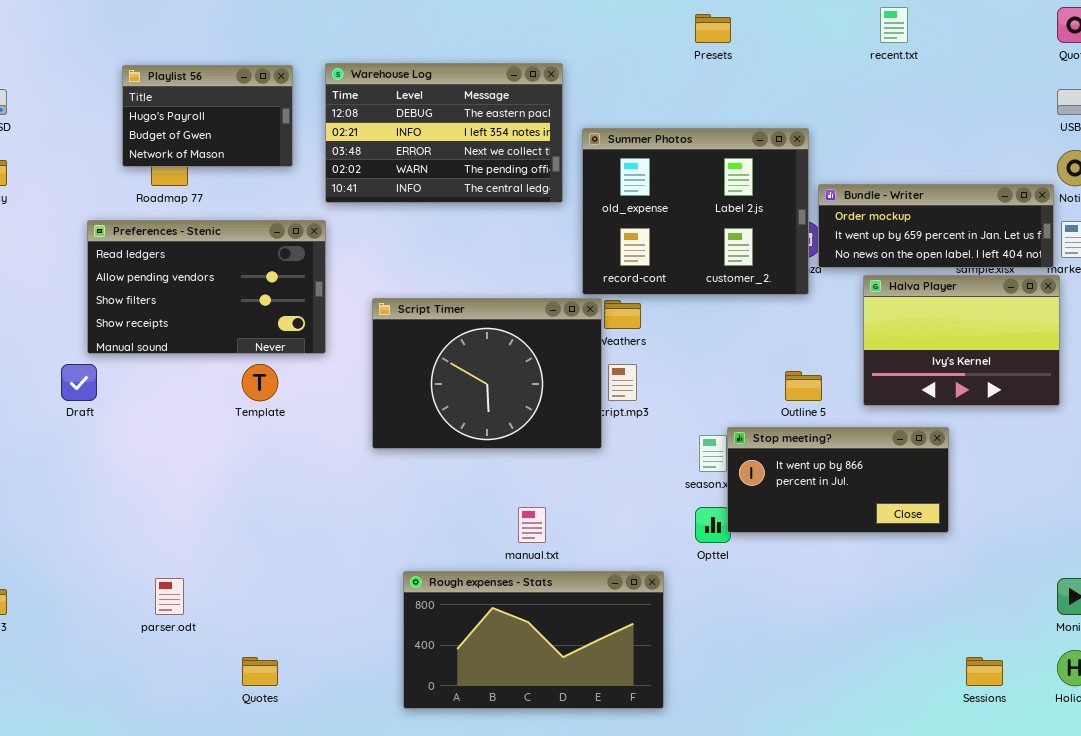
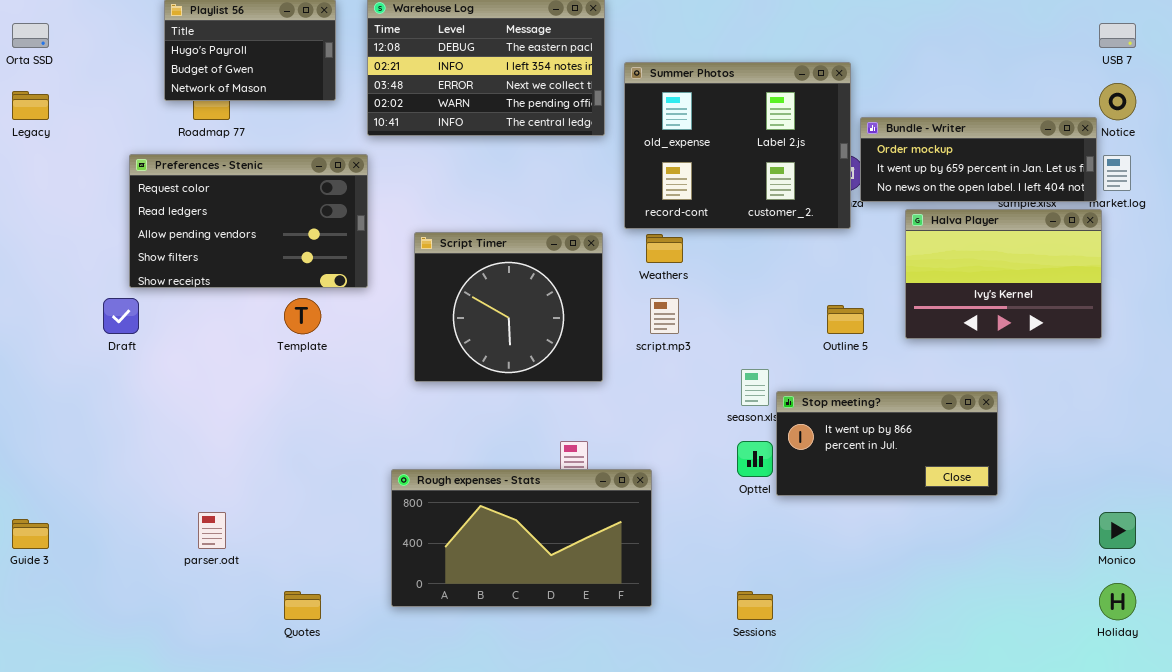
Preferences - Stenic: [87,220,326,354] -> [129,154,368,288], scrolled up 1 row
Script Timer: [372,298,602,449] -> [414,232,603,382], resized
Stop meeting?: [727,427,949,533] -> [776,391,998,496], moved
Rough expenses - Stats: [403,571,664,709] -> [391,469,652,607], moved
Sessions: [966,657,1003,686] -> [737,591,773,620], moved

